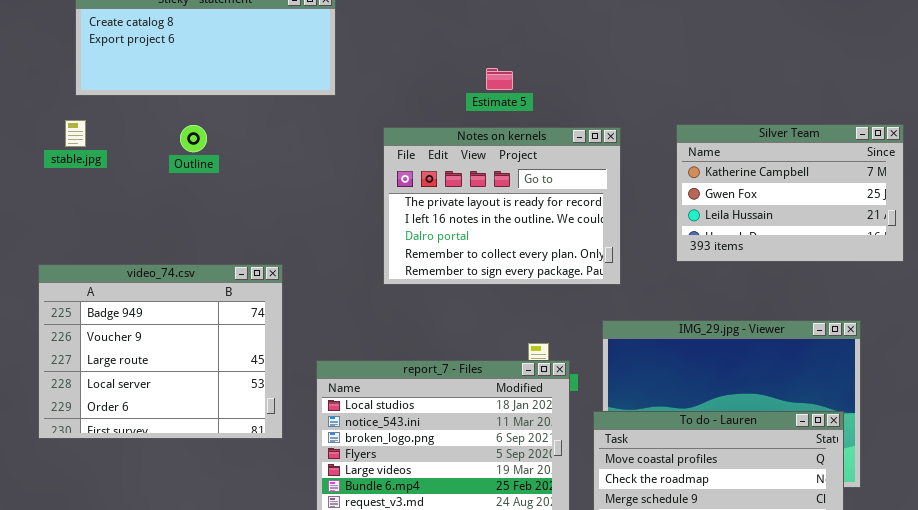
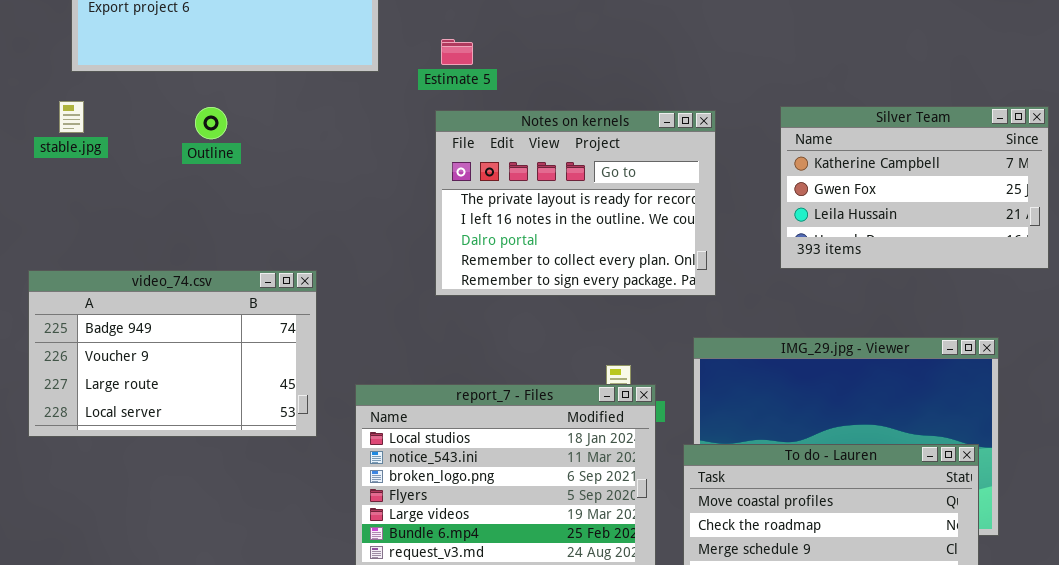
Estimate 5: [486,68,513,90] -> [441,39,473,65], moved
video_74.csv: [38,264,283,439] -> [28,270,317,437], resized

